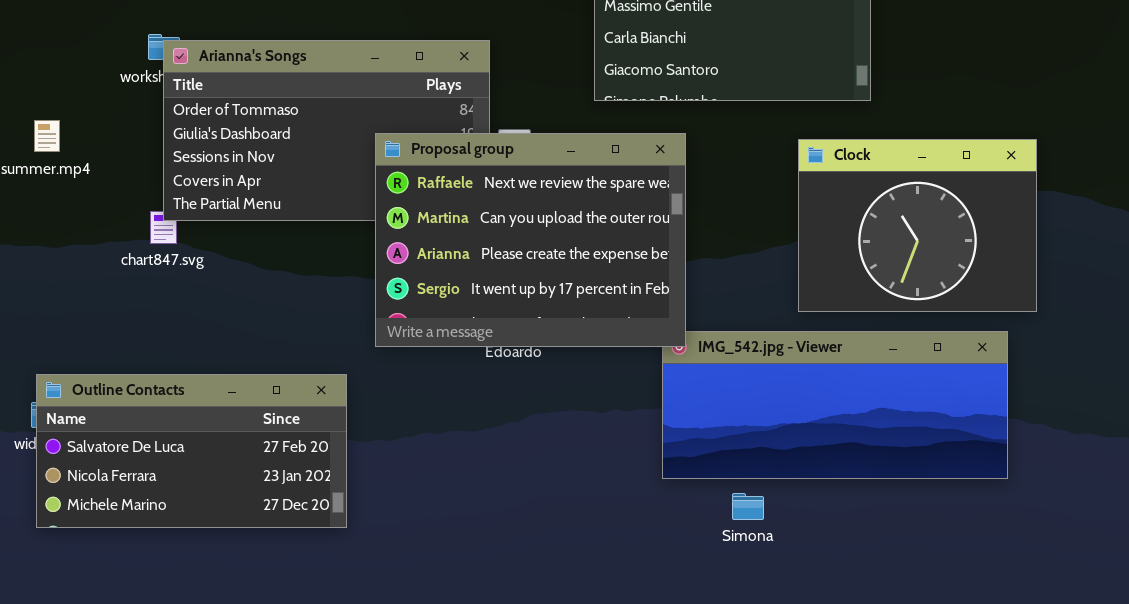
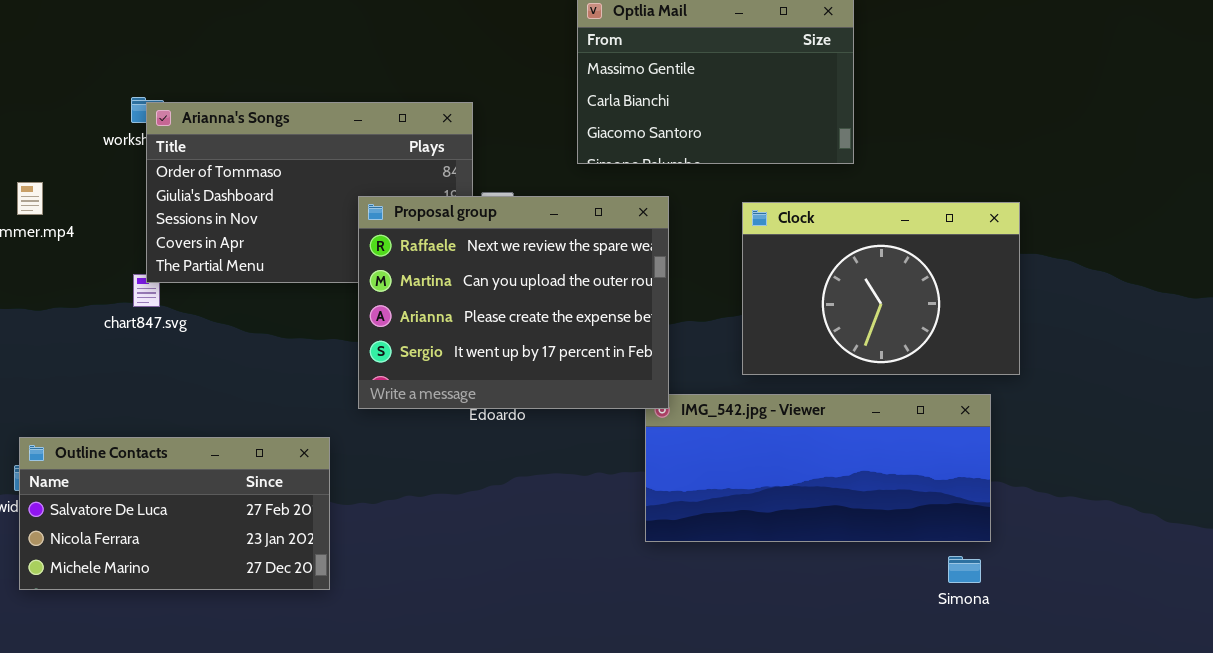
Clock: [798,139,1037,312] -> [742,202,1020,375], resized
Simona: [732,493,764,520] -> [948,556,981,583], moved

